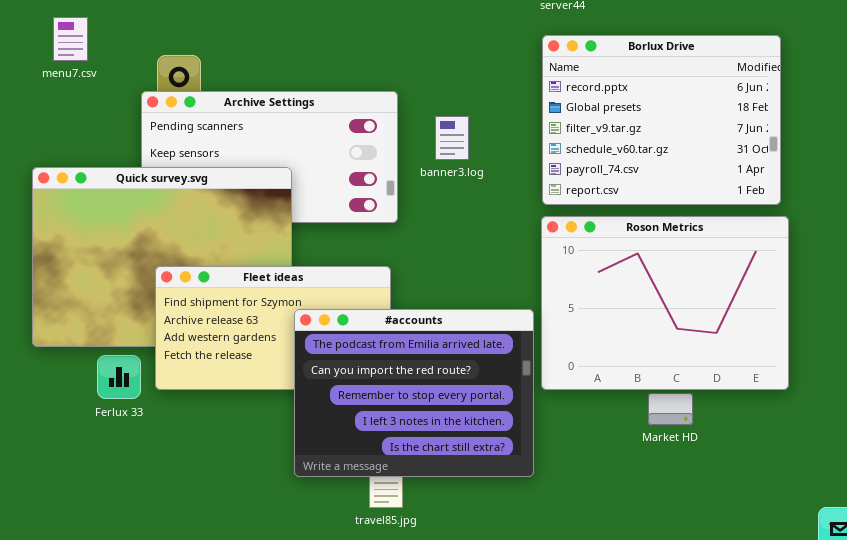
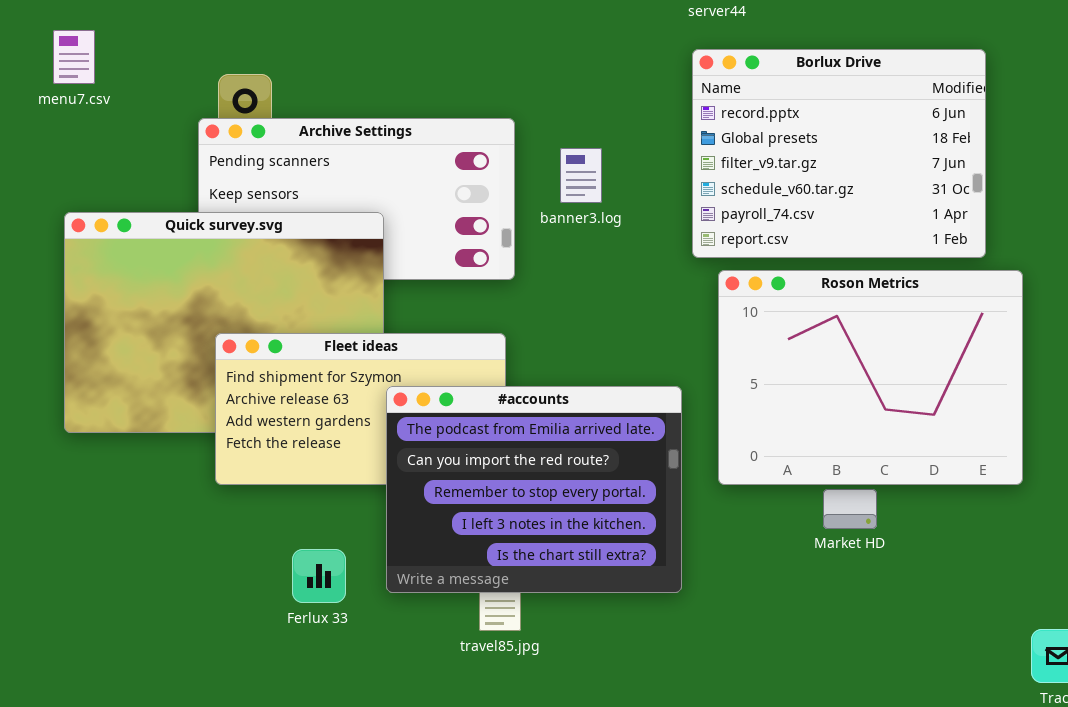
menu7.csv: [53,17,88,61] -> [53,30,95,84], moved
Roson Metrics: [541,216,789,390] -> [718,270,1023,485], moved
Ferlux 33: [97,355,141,399] -> [292,549,346,603], moved

